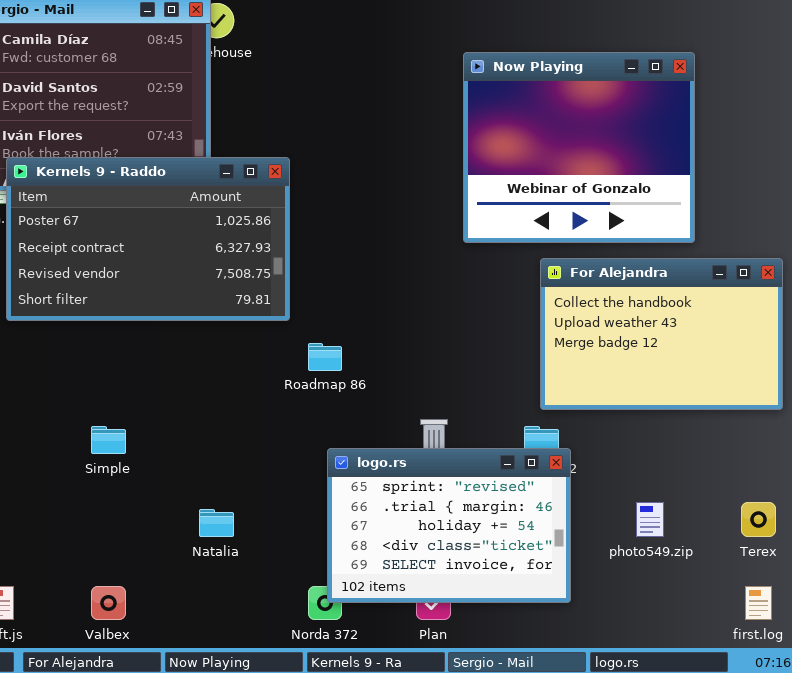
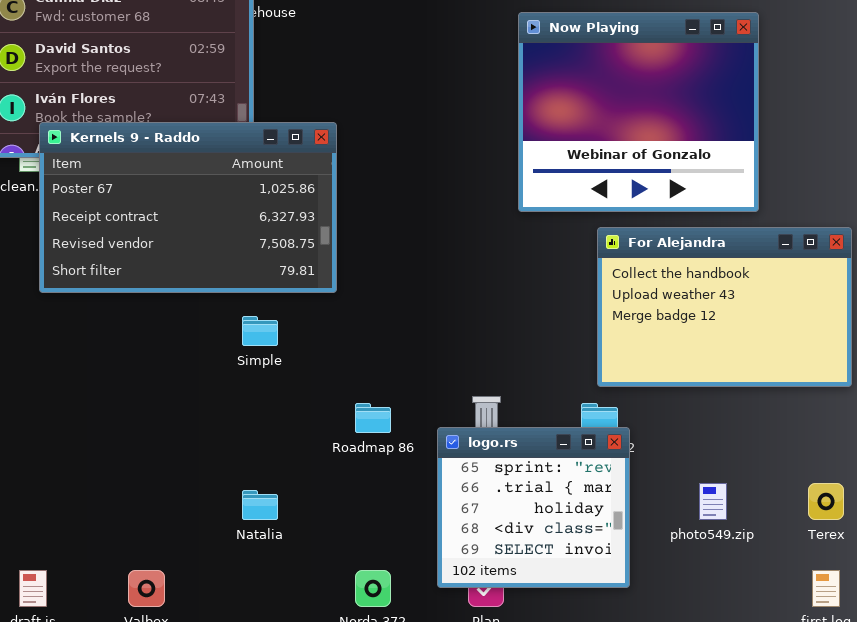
Roadmap 86: [308,343,342,371] -> [355,403,391,433], moved
Simple: [91,426,126,454] -> [242,316,278,346], moved
logo.rs: [327,448,571,603] -> [437,427,630,588], resized

